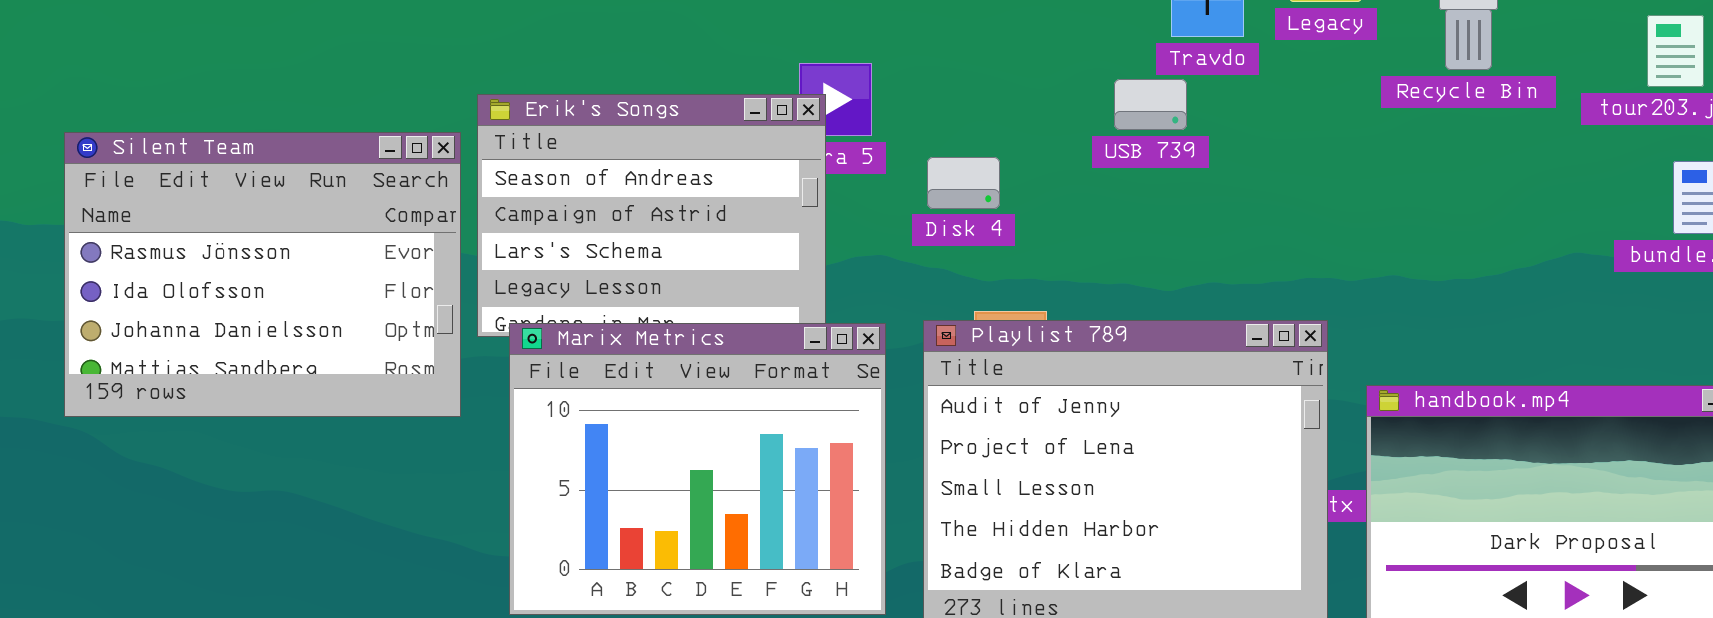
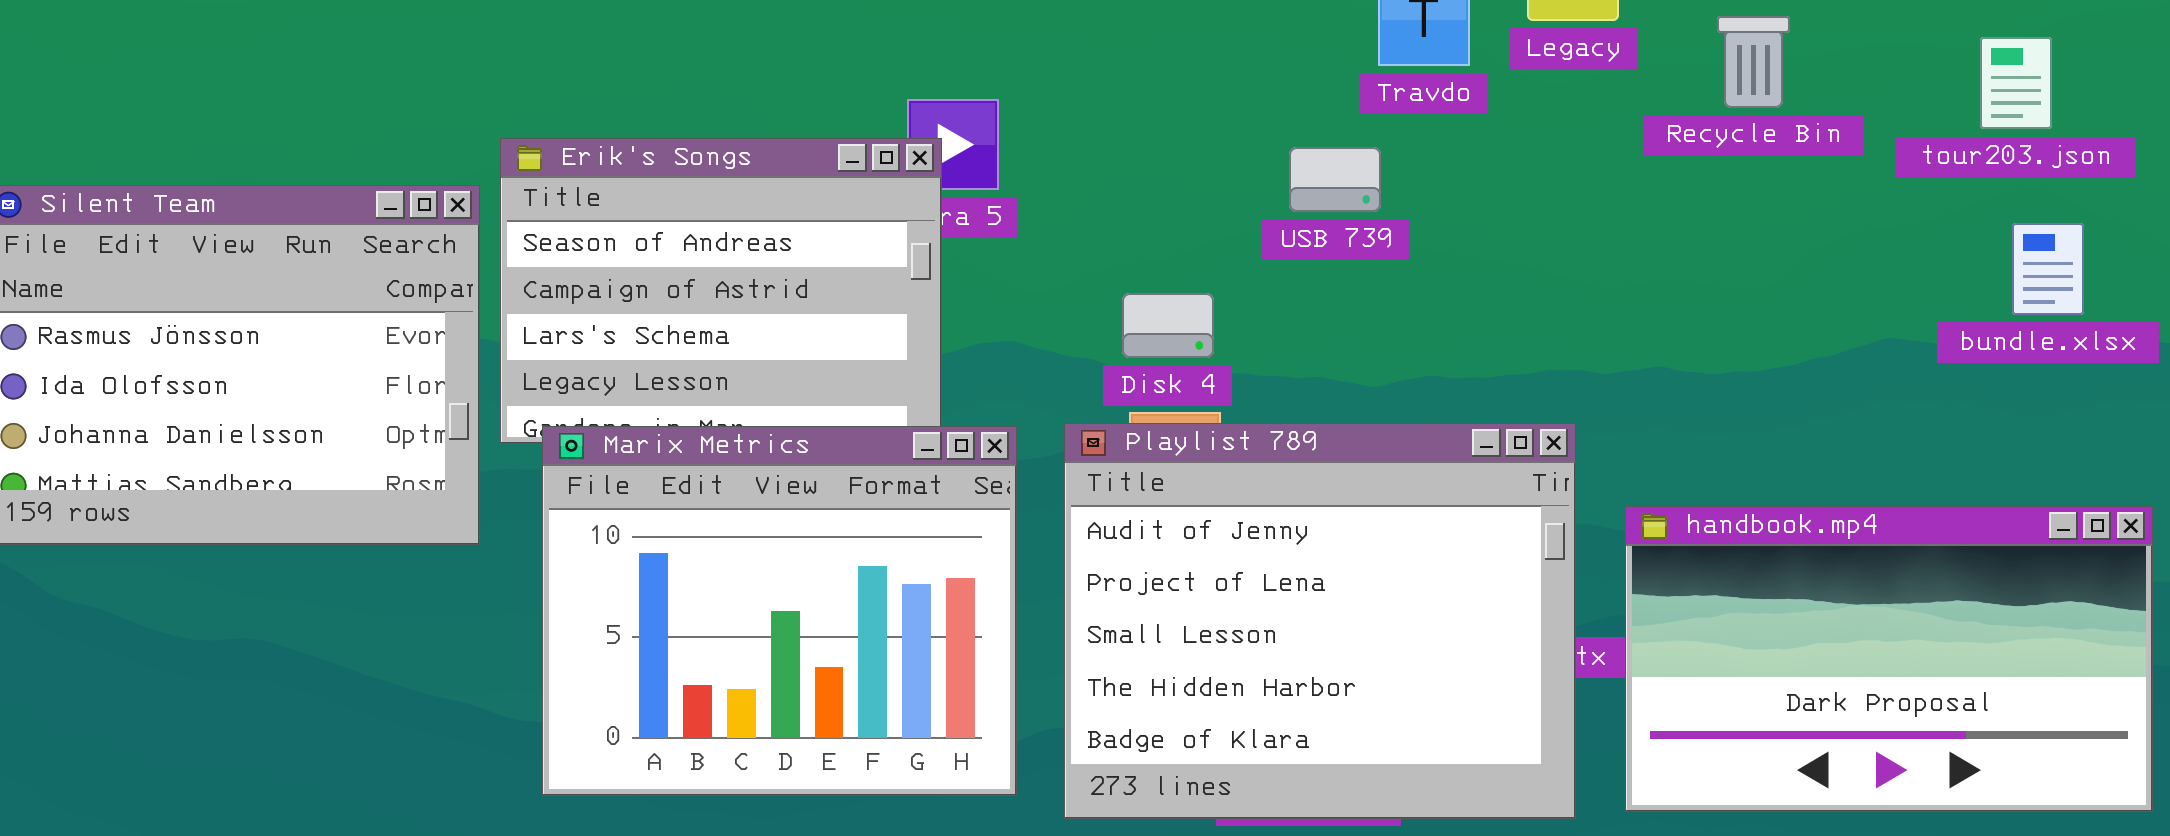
USB 739: [1114,79,1187,130] -> [1289,147,1381,212], moved
Disk 4: [927,157,1000,209] -> [1122,293,1214,358], moved

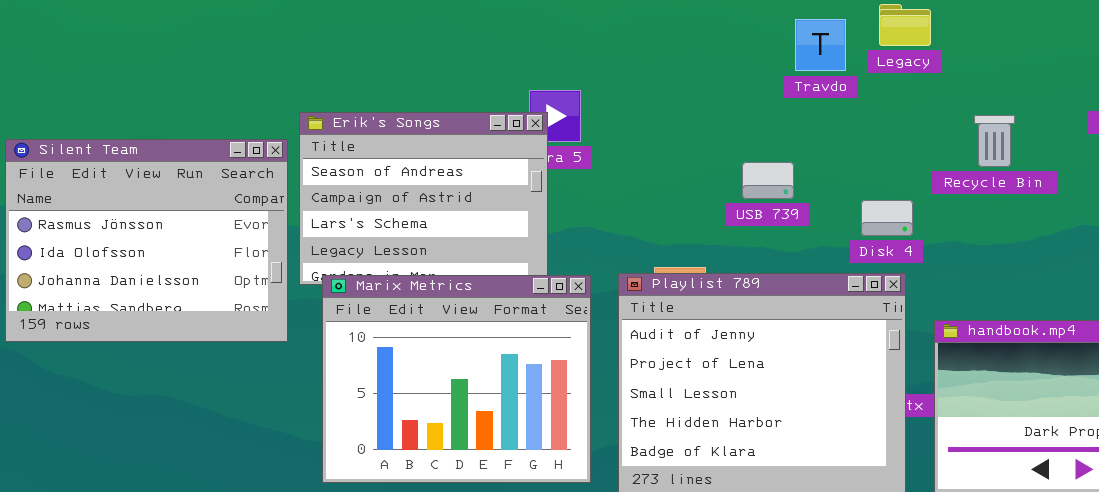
Recycle Bin: [1717,16,1790,108] -> [974,115,1015,167], moved
USB 739: [1289,147,1381,212] -> [742,162,794,199], moved
Disk 4: [1122,293,1214,358] -> [861,200,913,236], moved

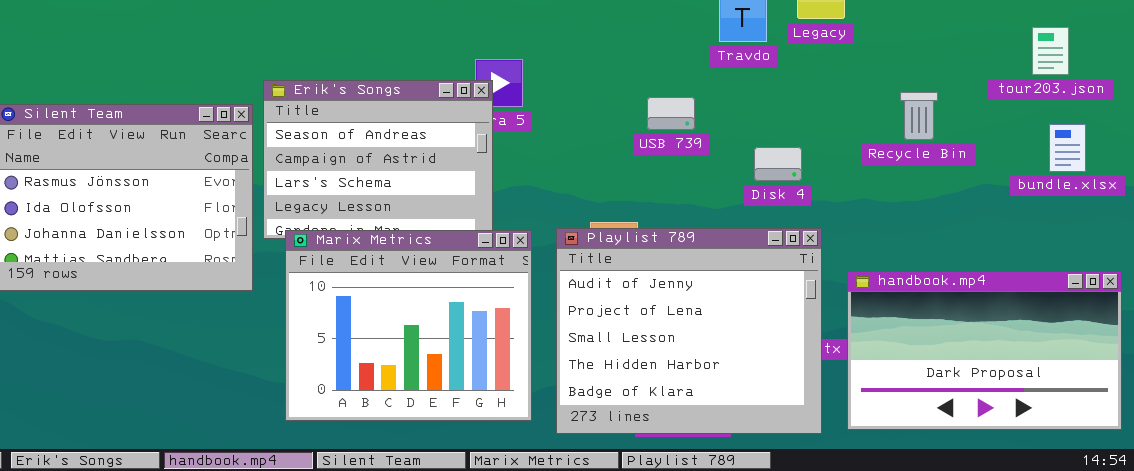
Recycle Bin: [974,115,1015,167] -> [900,92,938,140], moved
USB 739: [742,162,794,199] -> [647,97,695,130], moved
Disk 4: [861,200,913,236] -> [754,147,802,181], moved

